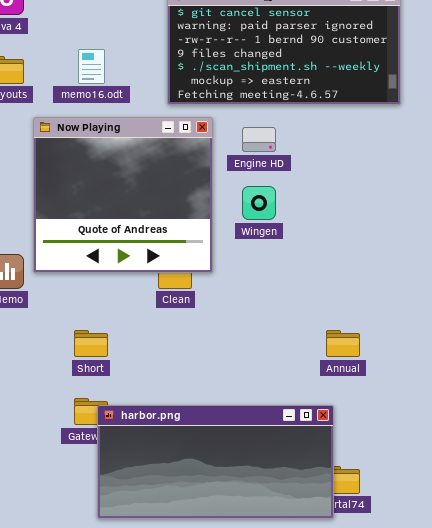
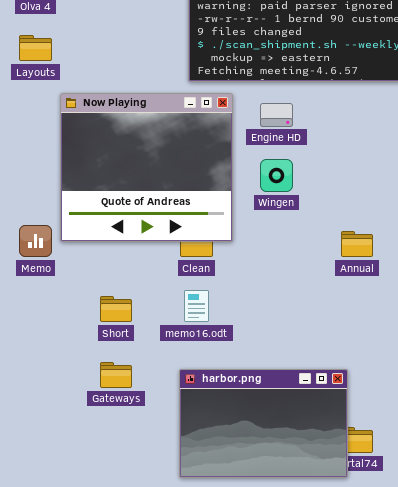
memo16.odt: [78,49,105,84] -> [184,290,209,322], moved
Annual: [326,330,360,357] -> [341,231,373,257], moved
harbor.png: [97,405,334,519] -> [179,369,348,478], resized

